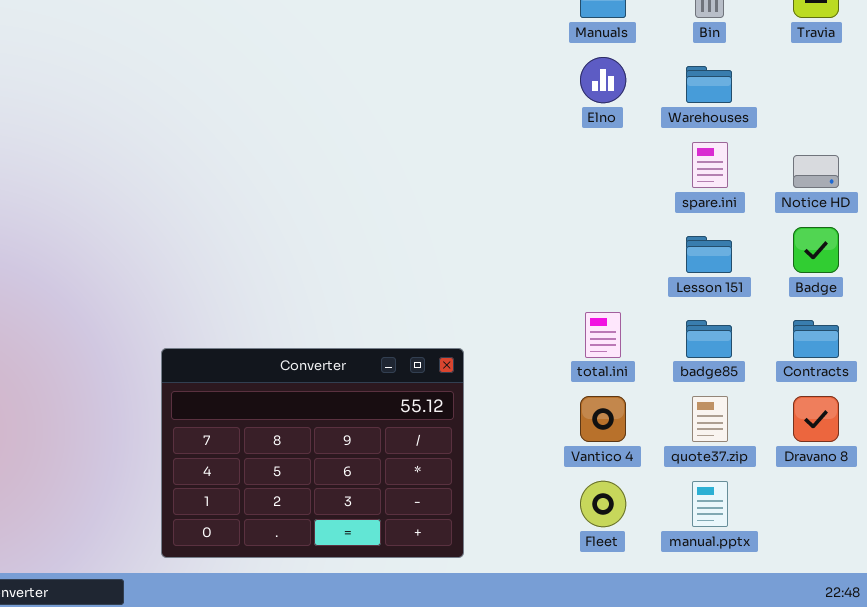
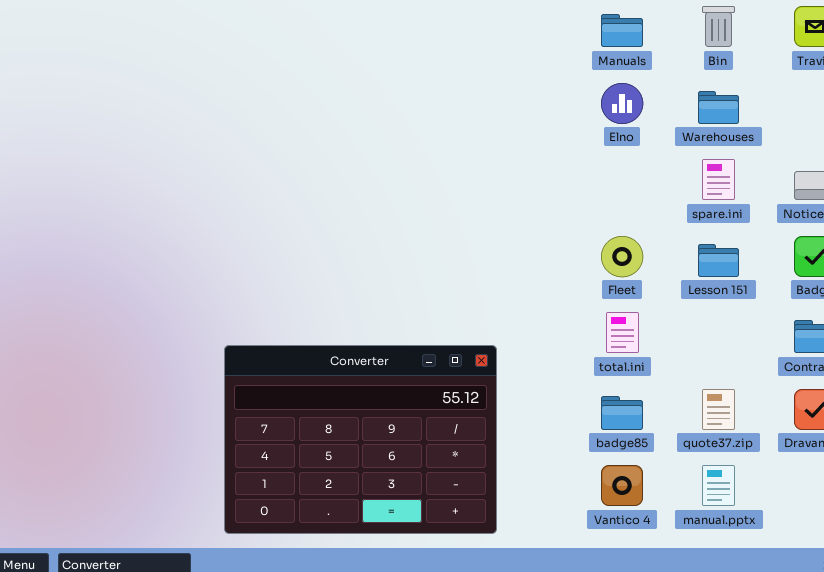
badge85: [686,320,732,358] -> [601,396,643,430], moved
Vantico 4: [580,396,626,442] -> [601,465,643,506], moved
Fleet: [580,481,626,527] -> [601,236,643,277], moved

